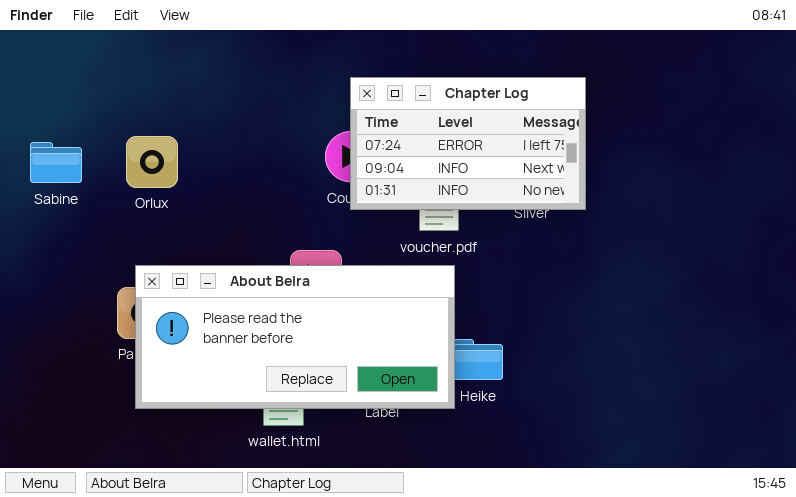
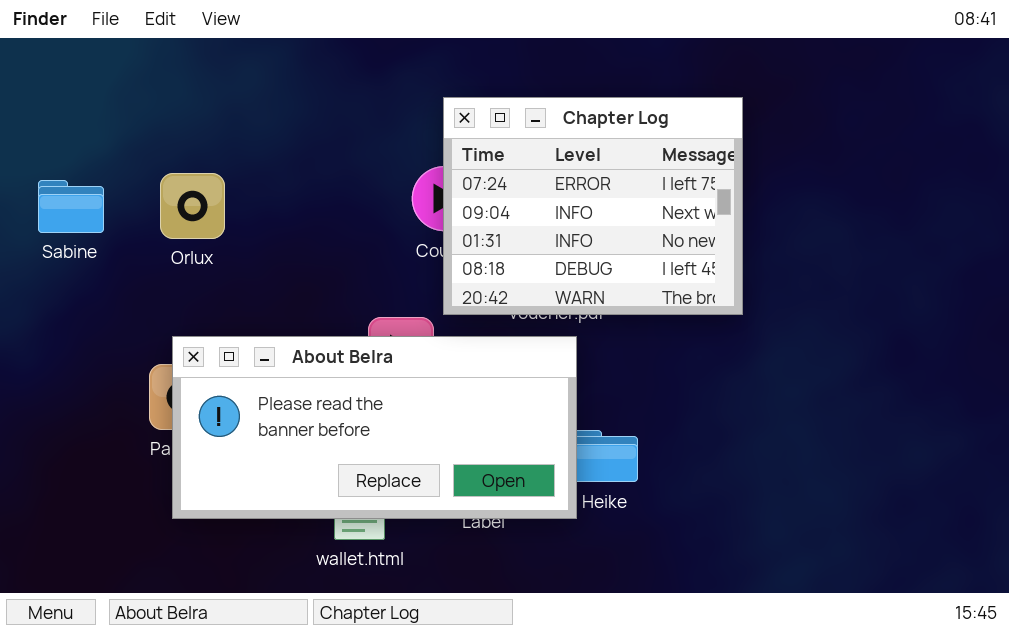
Chapter Log: [350,77,586,210] -> [443,97,743,315], resized

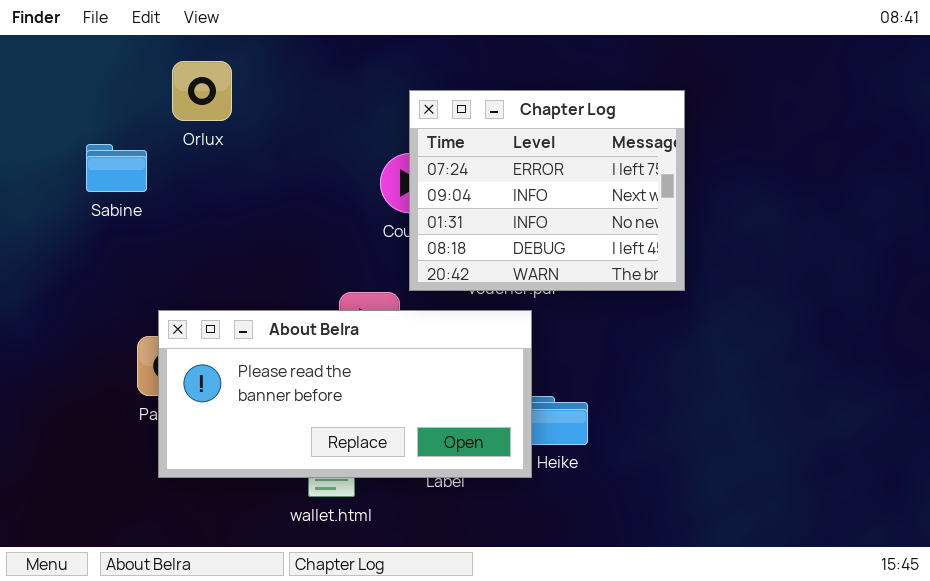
Orlux: [160,173,225,239] -> [172,61,232,121], moved
Sabine: [38,180,104,233] -> [86,144,147,192], moved

